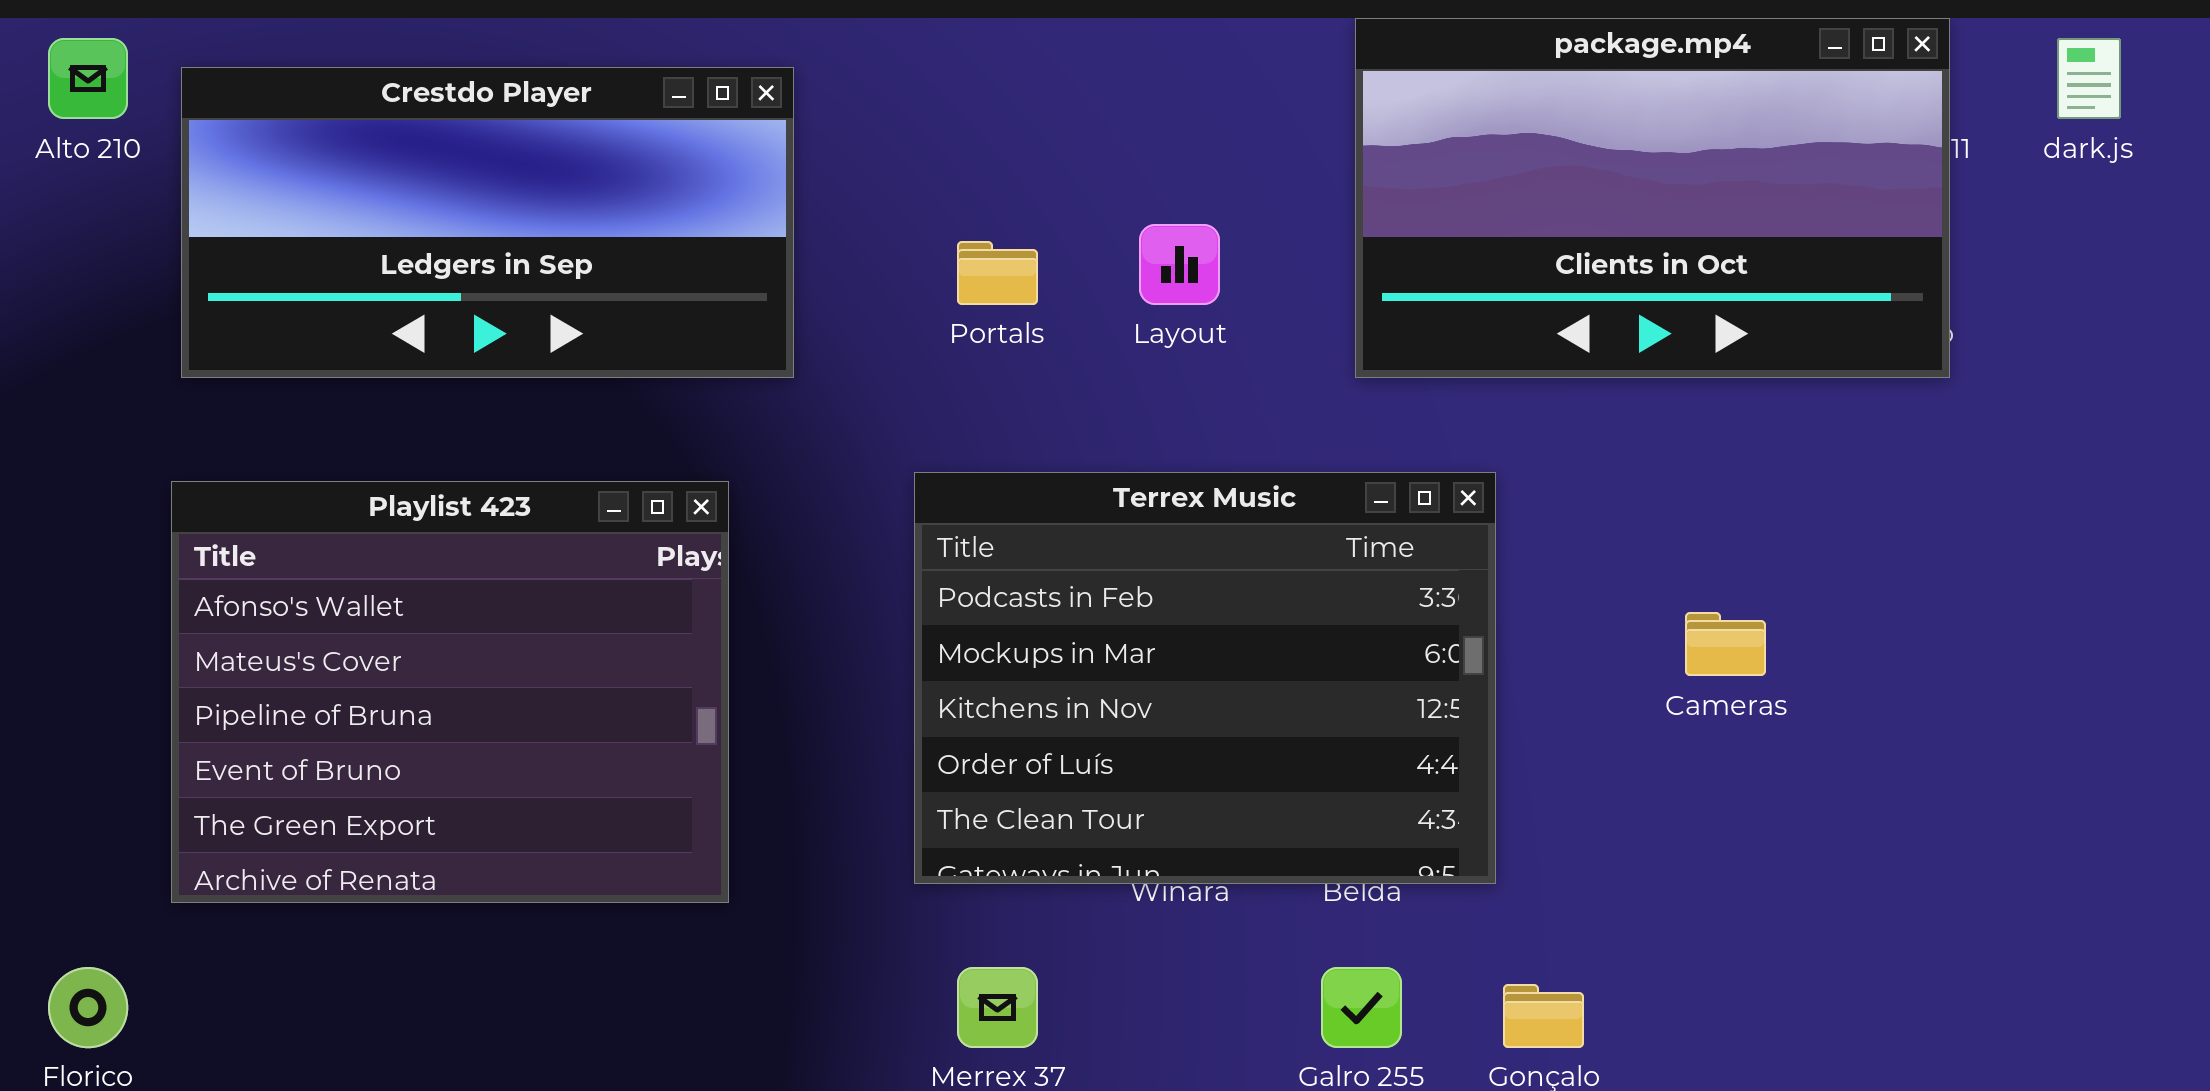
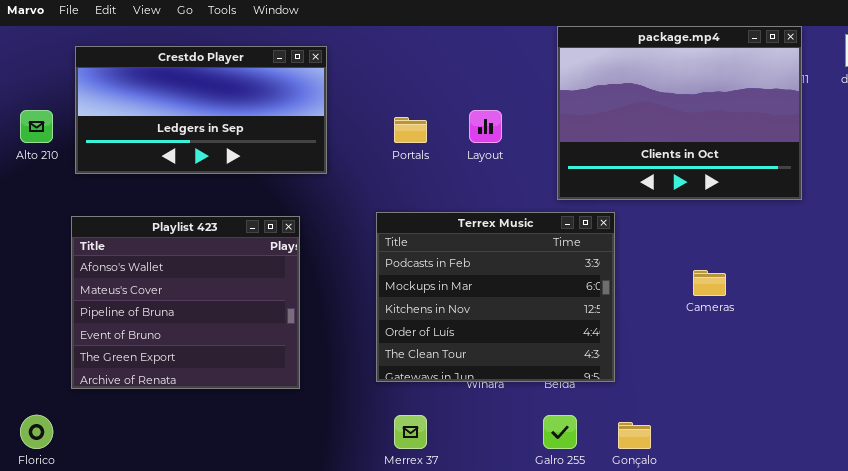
package.mp4: [1355,18,1950,378] -> [557,26,802,200], resized
Alto 210: [48,38,128,119] -> [20,110,53,143], moved

